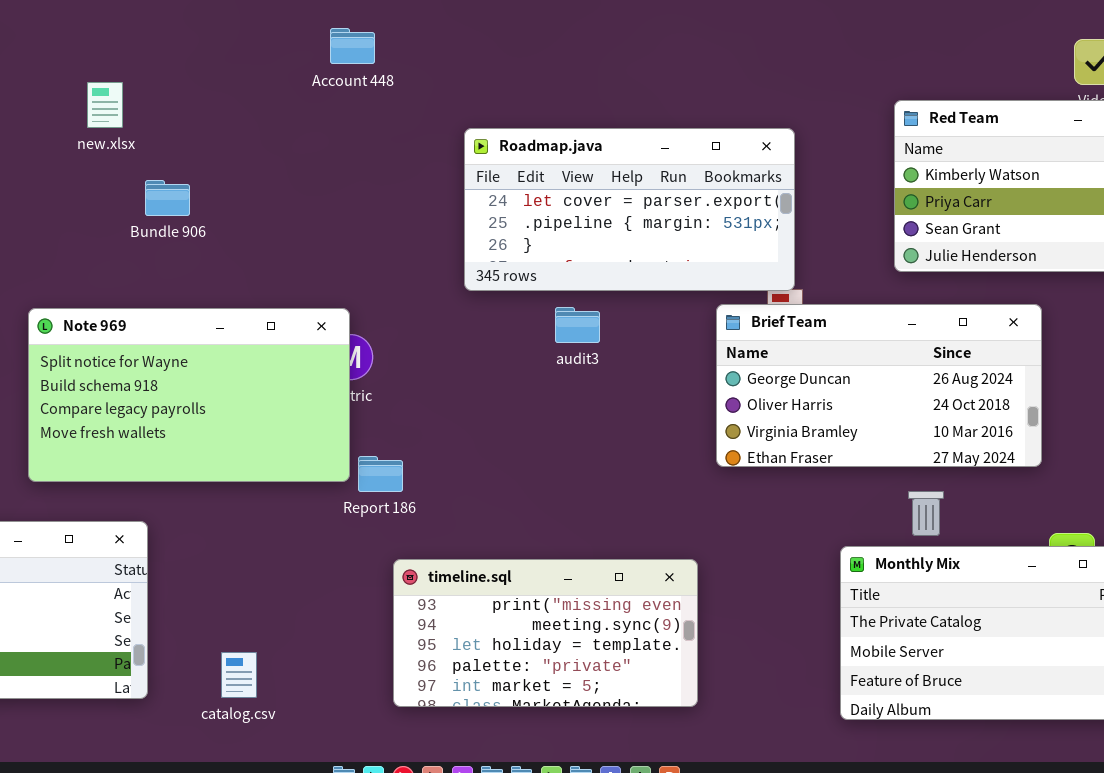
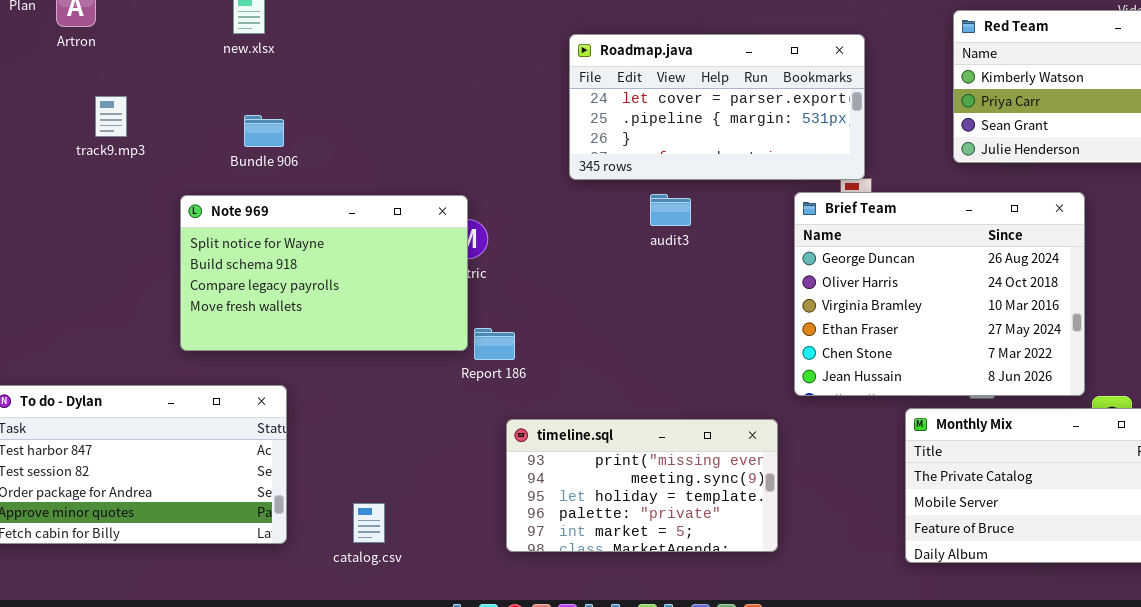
Bundle 906: [145,180,190,216] -> [244,115,284,147], moved
Brief Team: [716,304,1042,467] -> [794,192,1085,396], resized

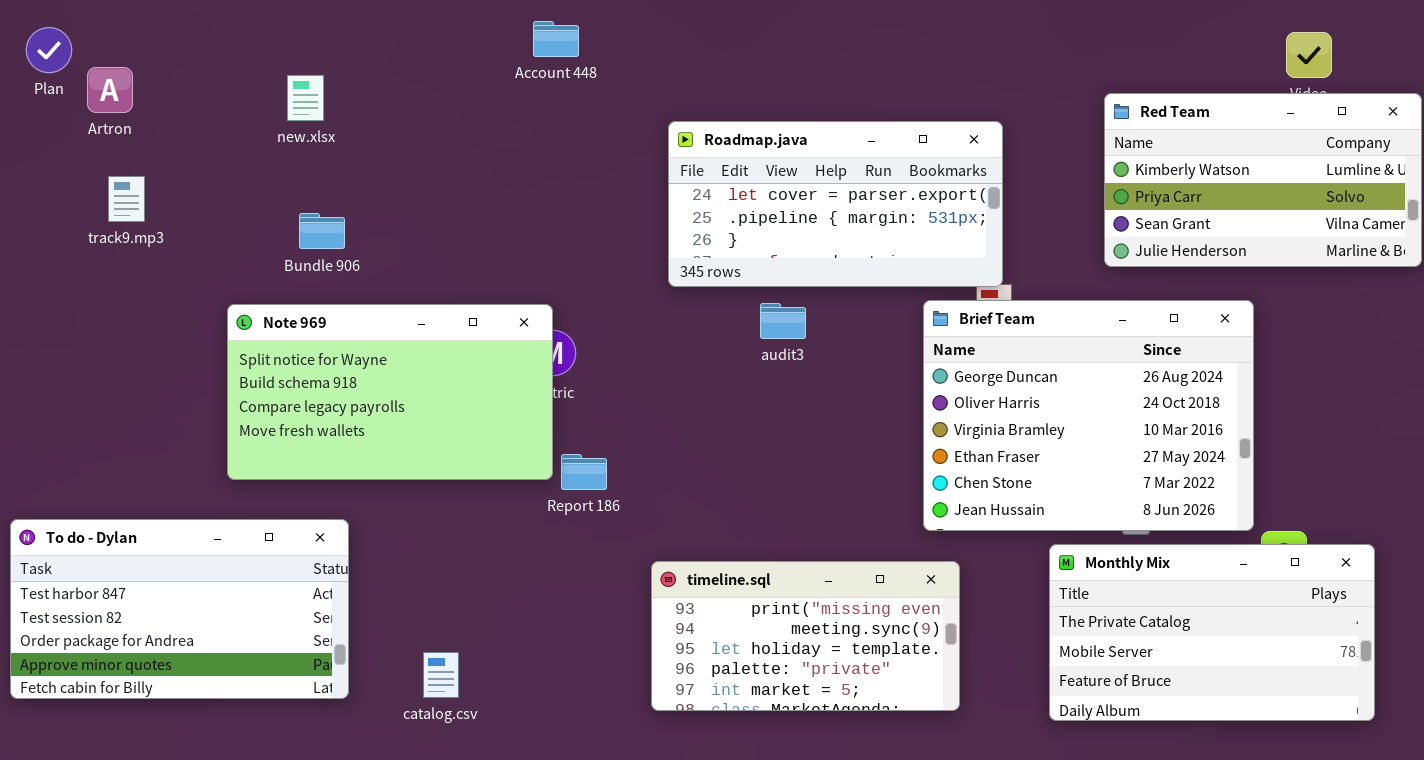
track9.mp3: [95,96,127,137] -> [108,176,145,222], moved
timeline.sql: [506,419,778,552] -> [651,561,960,711], moved

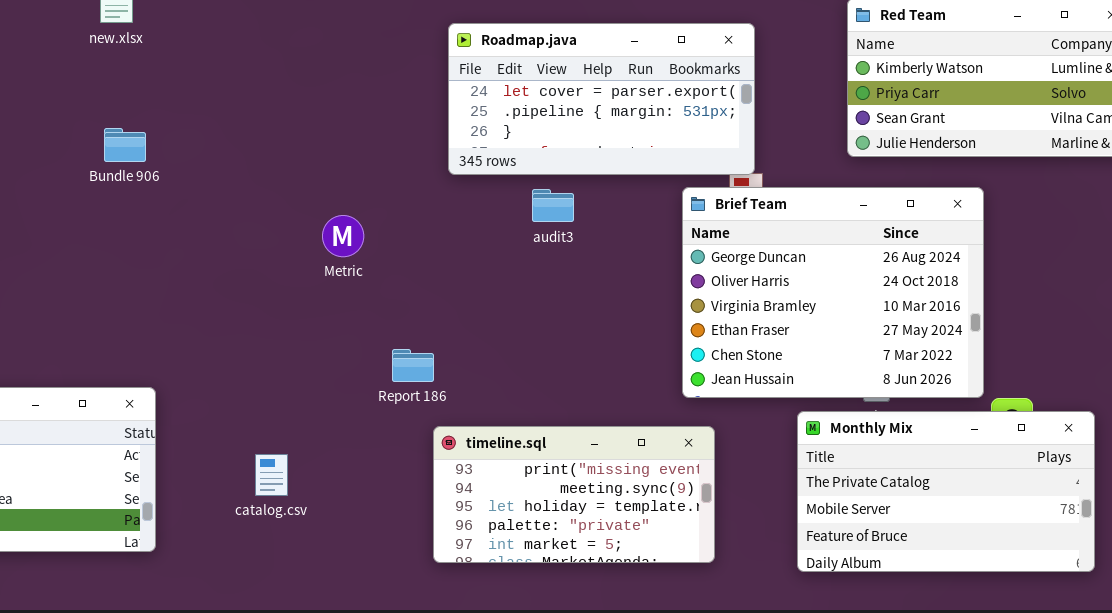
Bundle 906: [299,213,345,249] -> [104,128,146,162], moved
Note 969: [227,304,553,480] -> none, closed
Report 186: [561,454,607,490] -> [392,349,434,382], moved
catalog.csv: [423,652,459,698] -> [255,454,288,496], moved

